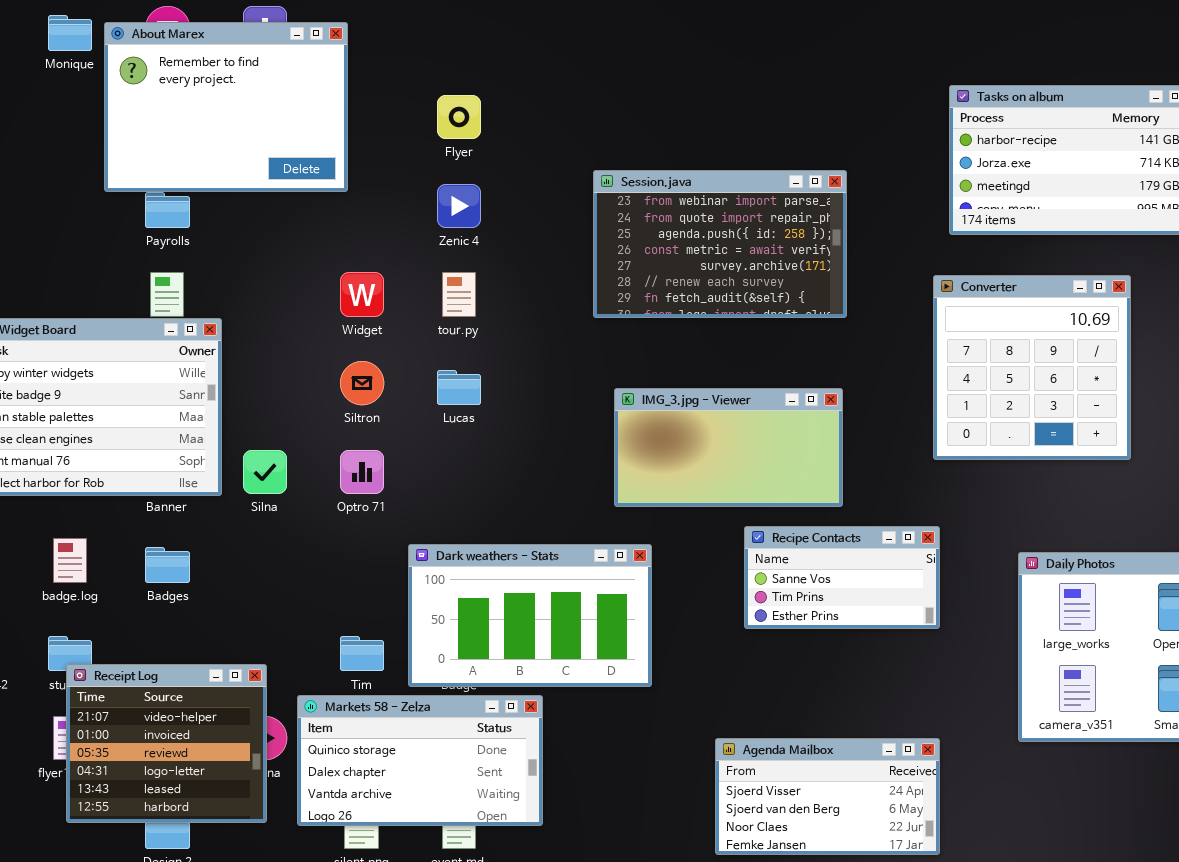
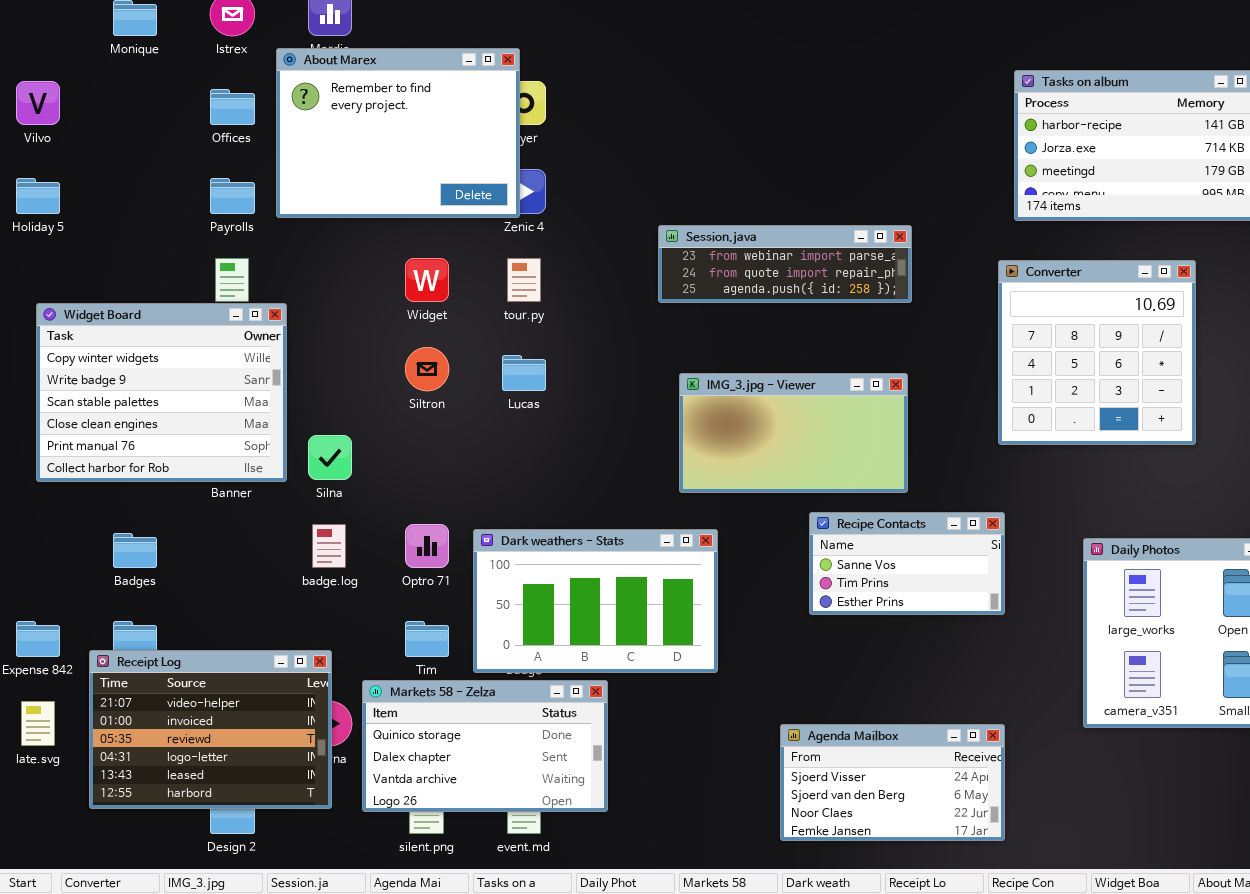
About Marex: [104,22,348,192] -> [276,48,520,218], moved
Session.java: [593,170,847,318] -> [658,225,912,303], resized
Optro 71: [340,450,384,494] -> [405,524,449,568], moved
badge.log: [53,538,87,583] -> [312,524,346,568], moved
Badges: [145,547,190,583] -> [113,533,157,568], moved
Receipt Log: [66,664,267,823] -> [89,650,332,809], resized

